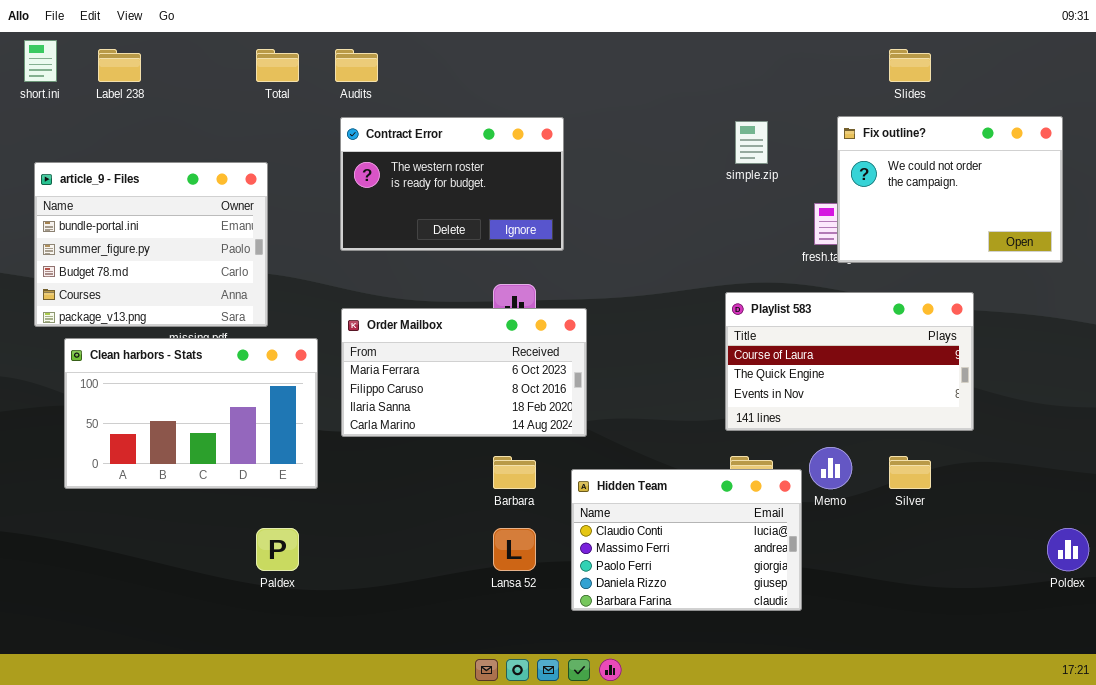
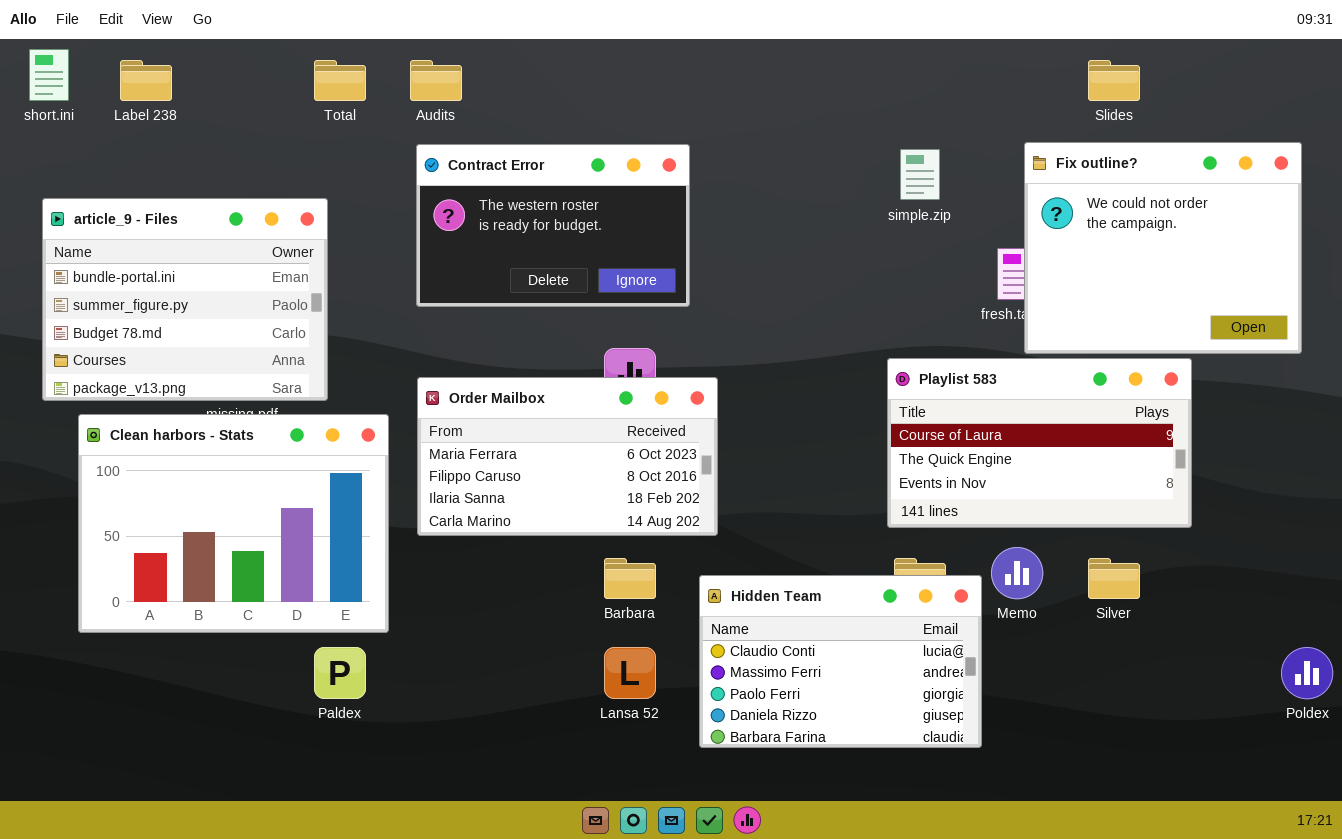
Fix outline?: [837,116,1063,263] -> [1024,142,1302,354], resized
Clean harbors - Stats: [64,338,318,489] -> [78,414,389,633], resized

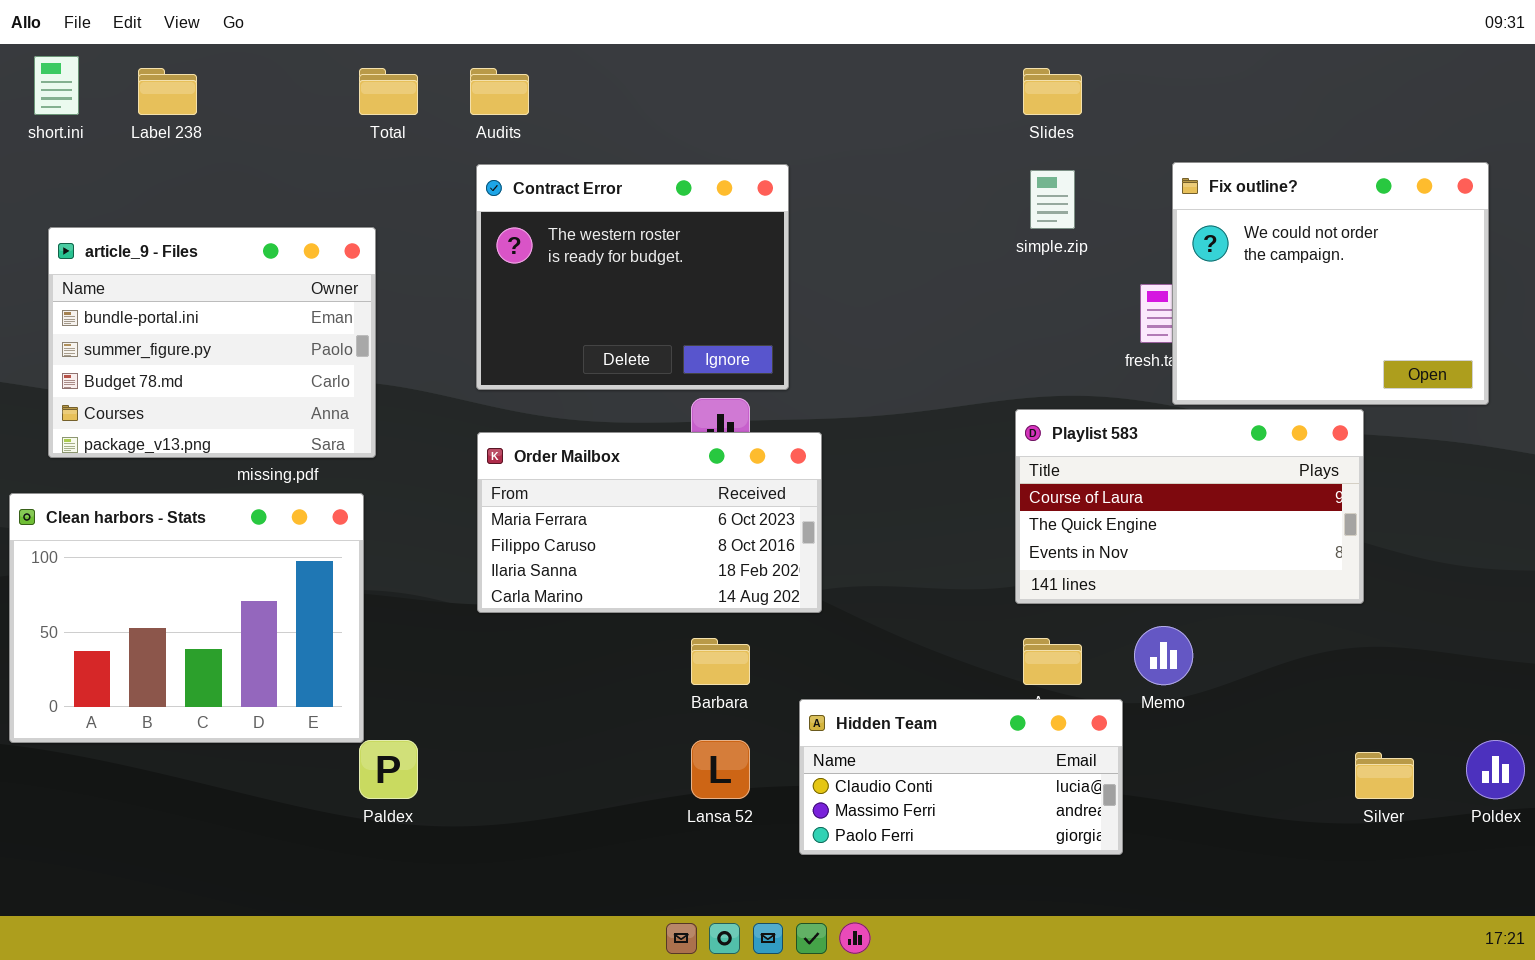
Slides: [1088,60,1140,101] -> [1023,68,1082,115], moved
Contract Error: [416,144,690,307] -> [476,164,789,390], resized
Clean harbors - Stats: [78,414,389,633] -> [9,493,364,743], moved
Silver: [1088,558,1140,599] -> [1355,752,1414,799], moved
Hidden Team: [699,575,982,748] -> [799,699,1123,855], resized

